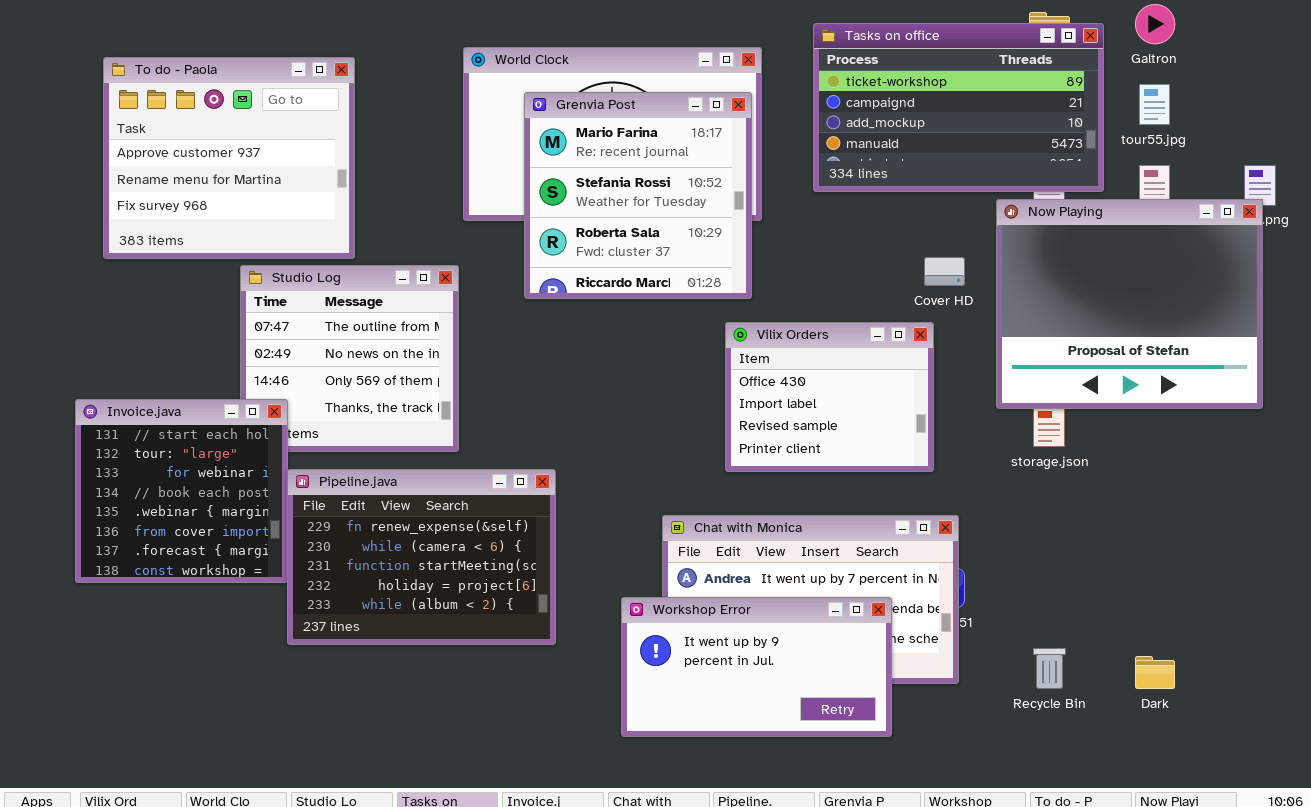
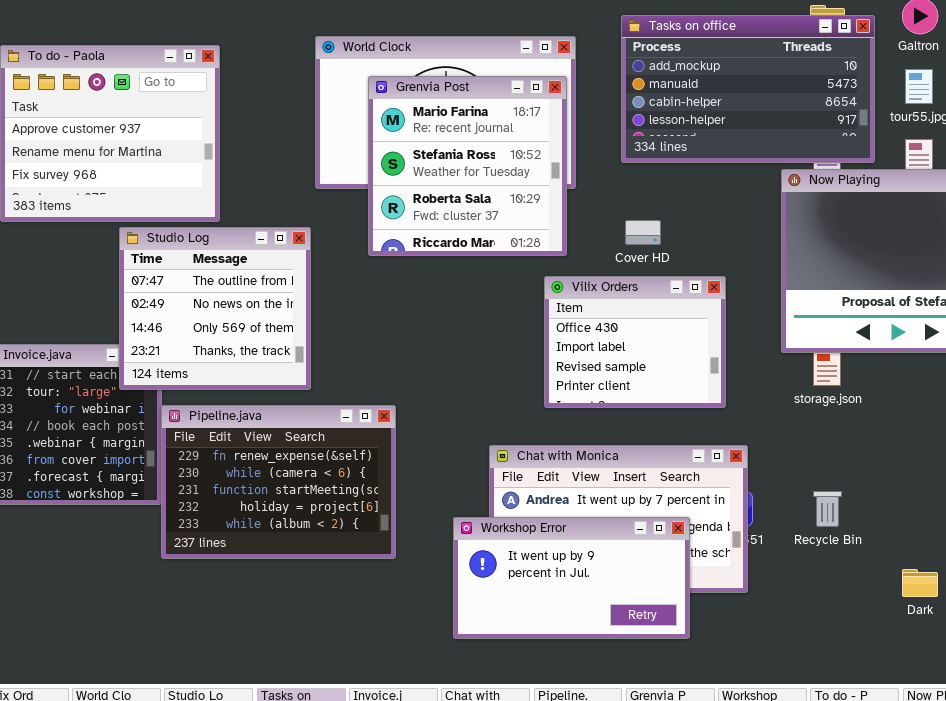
Tasks on office: [813,23,1104,192] -> [621,15,875,163], scrolled down 2 rows
Cover HD: [924,257,965,286] -> [625,220,661,245], moved
Studio Log: [240,265,459,452] -> [119,227,311,390], raised
Recycle Bin: [1033,648,1066,689] -> [813,491,842,527], moved

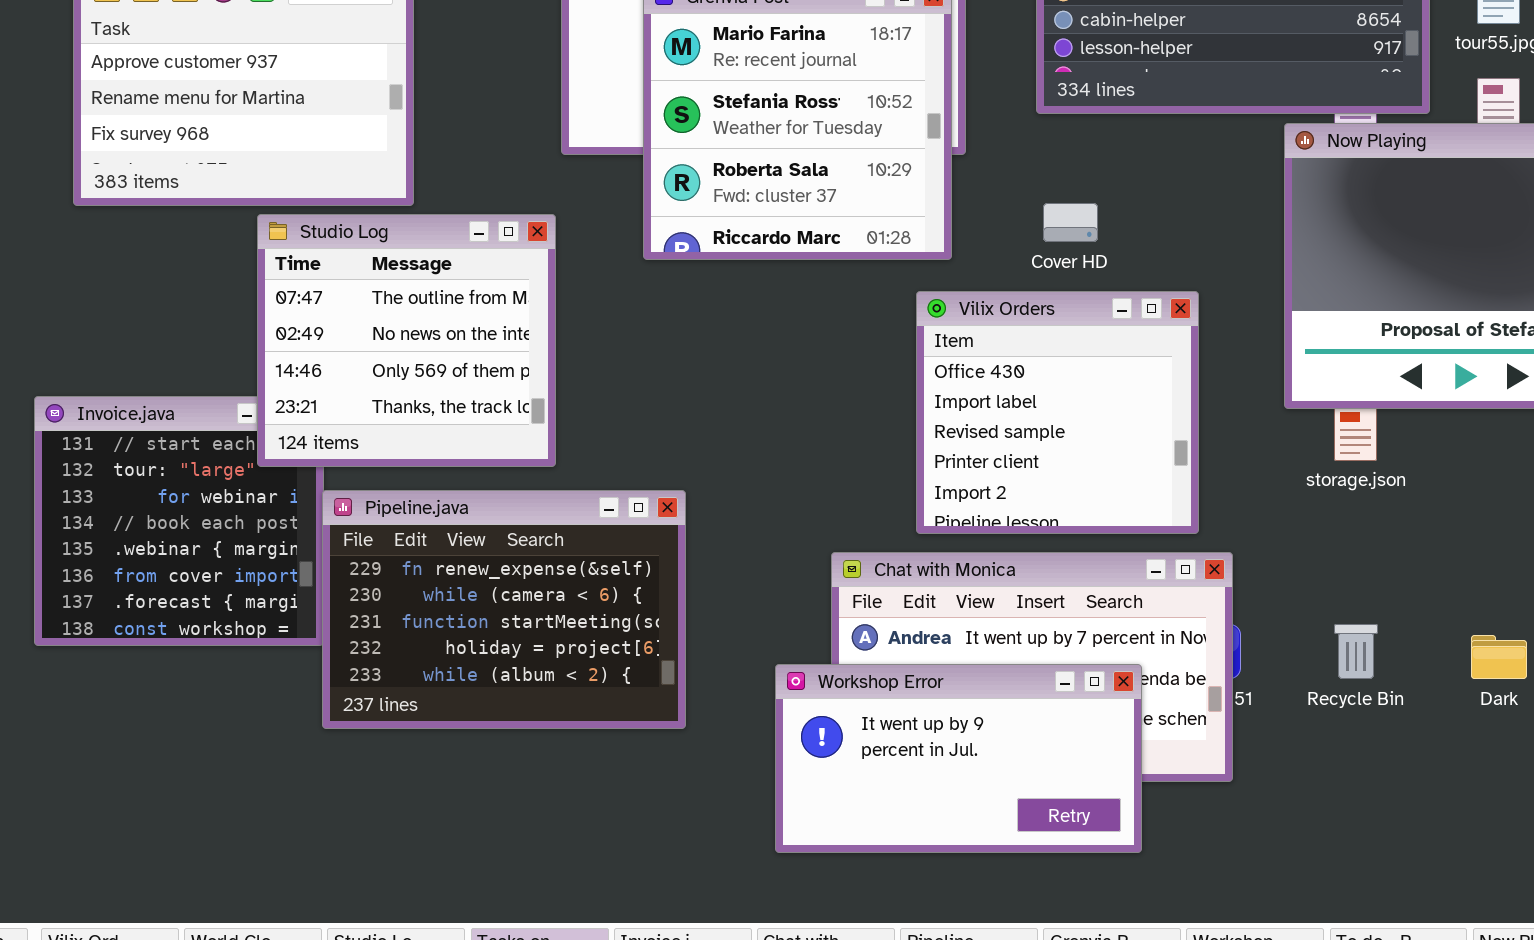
Vilix Orders: [544,276,726,408] -> [916,291,1199,534], resized
Dark: [902,569,938,597] -> [1471,635,1527,679], moved

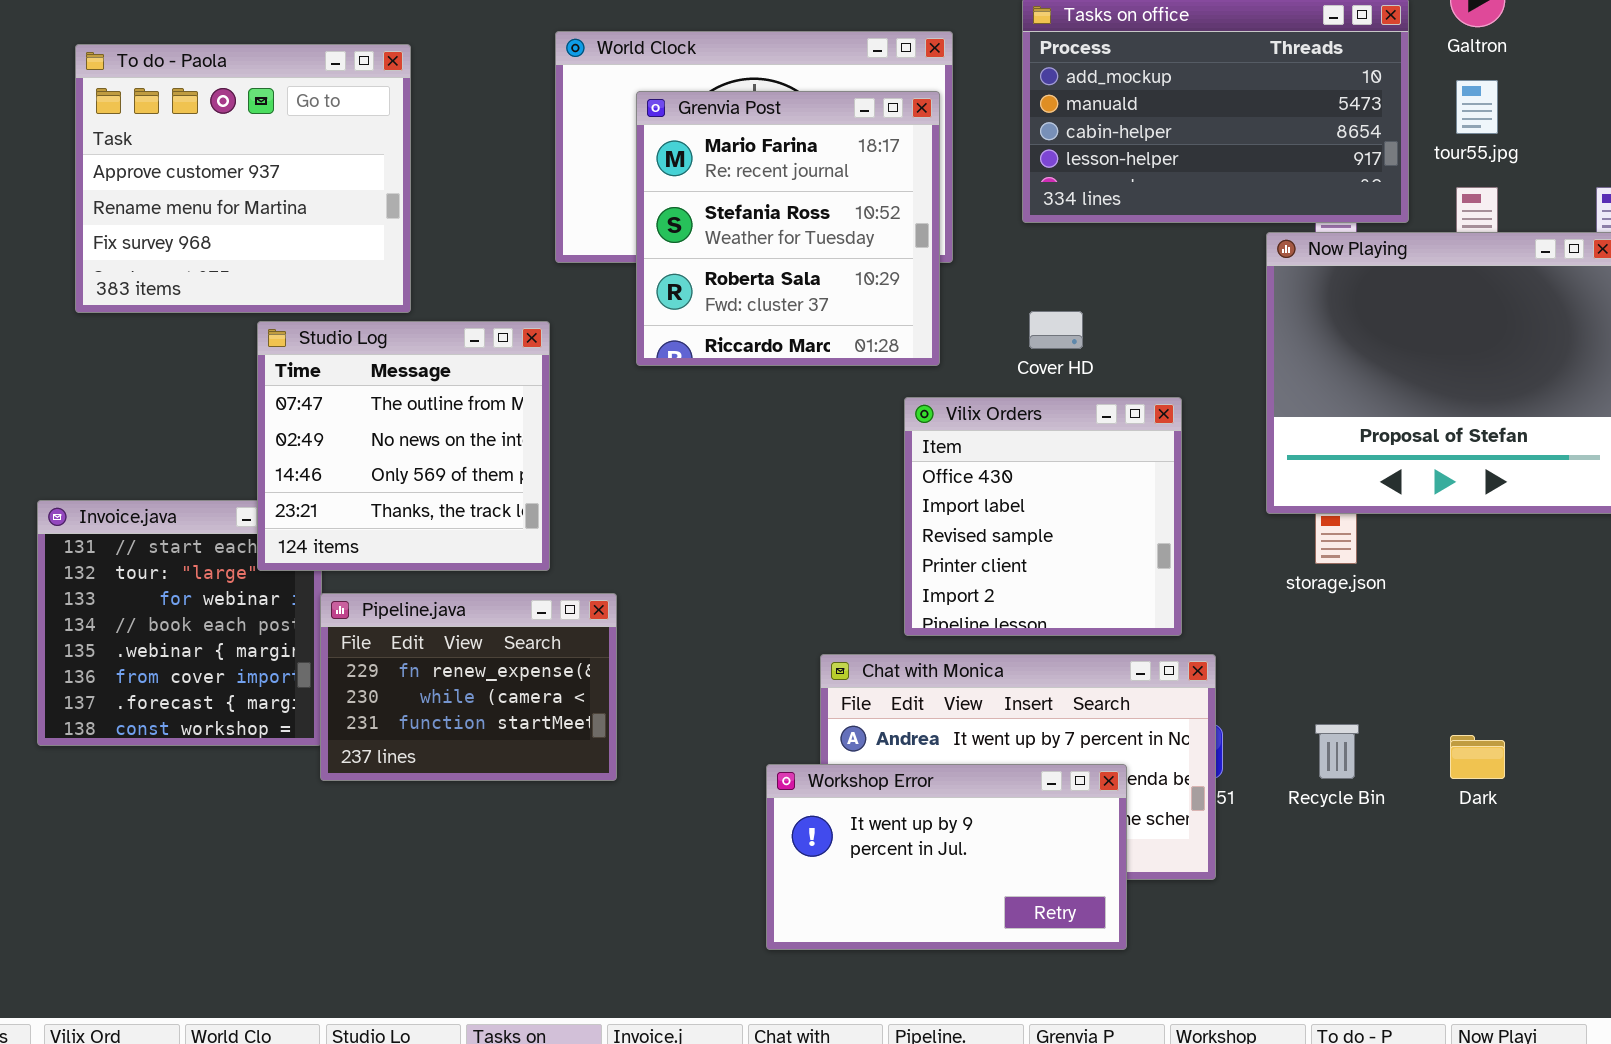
Pipeline.java: [322,490,686,729] -> [320,593,617,781], resized

